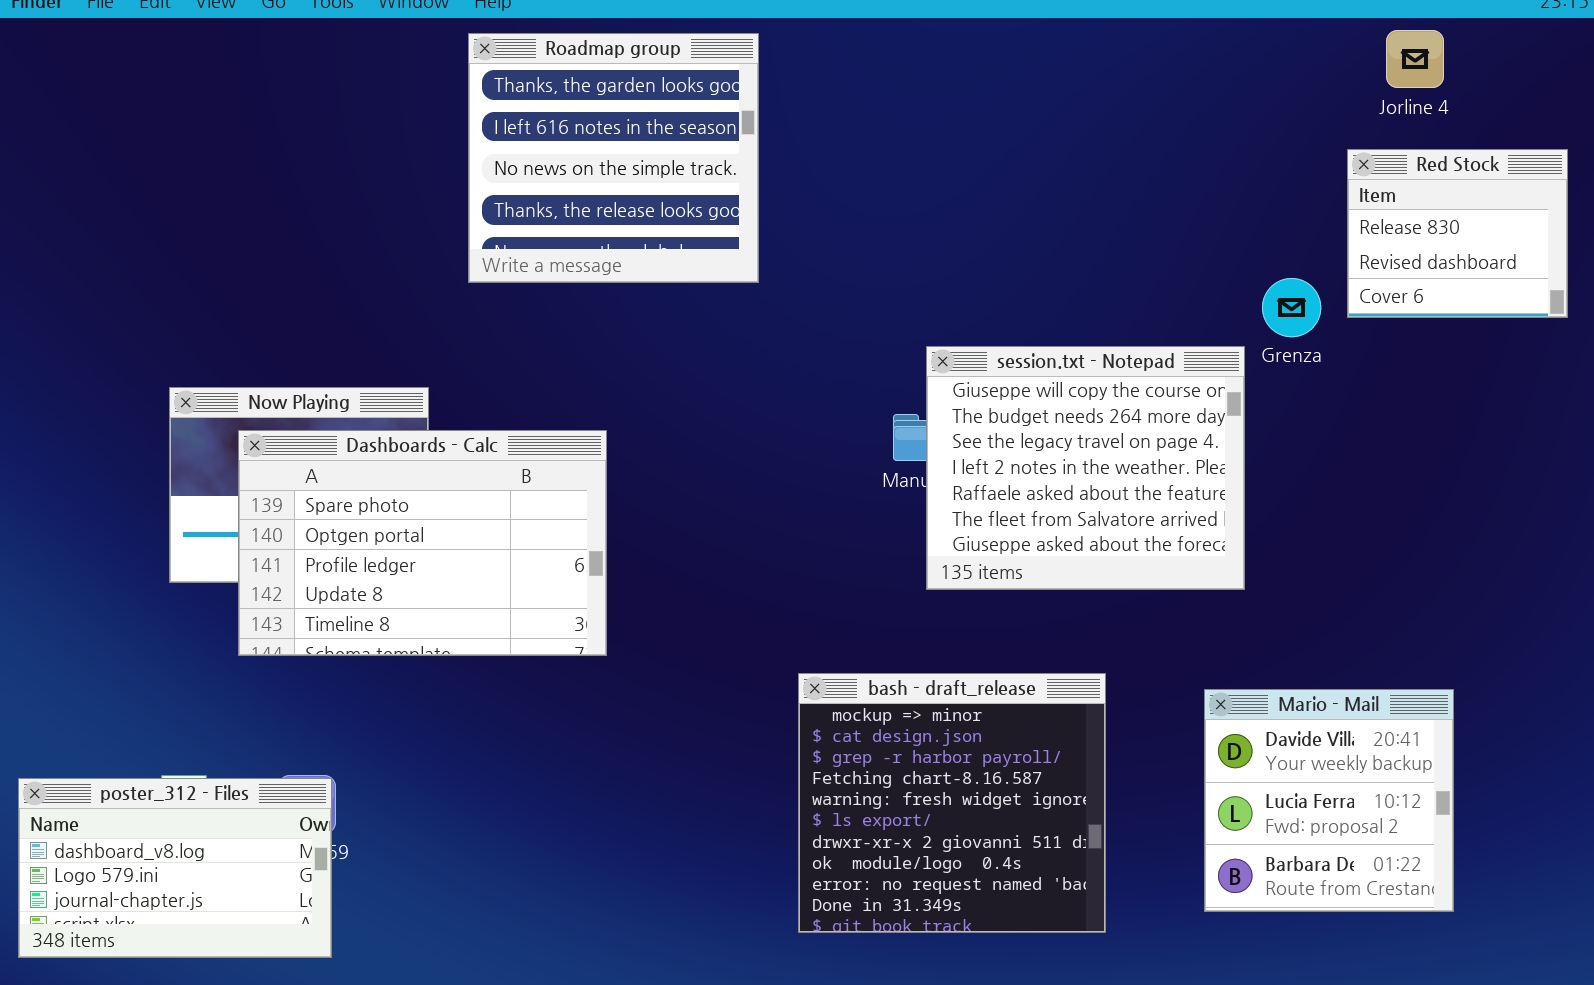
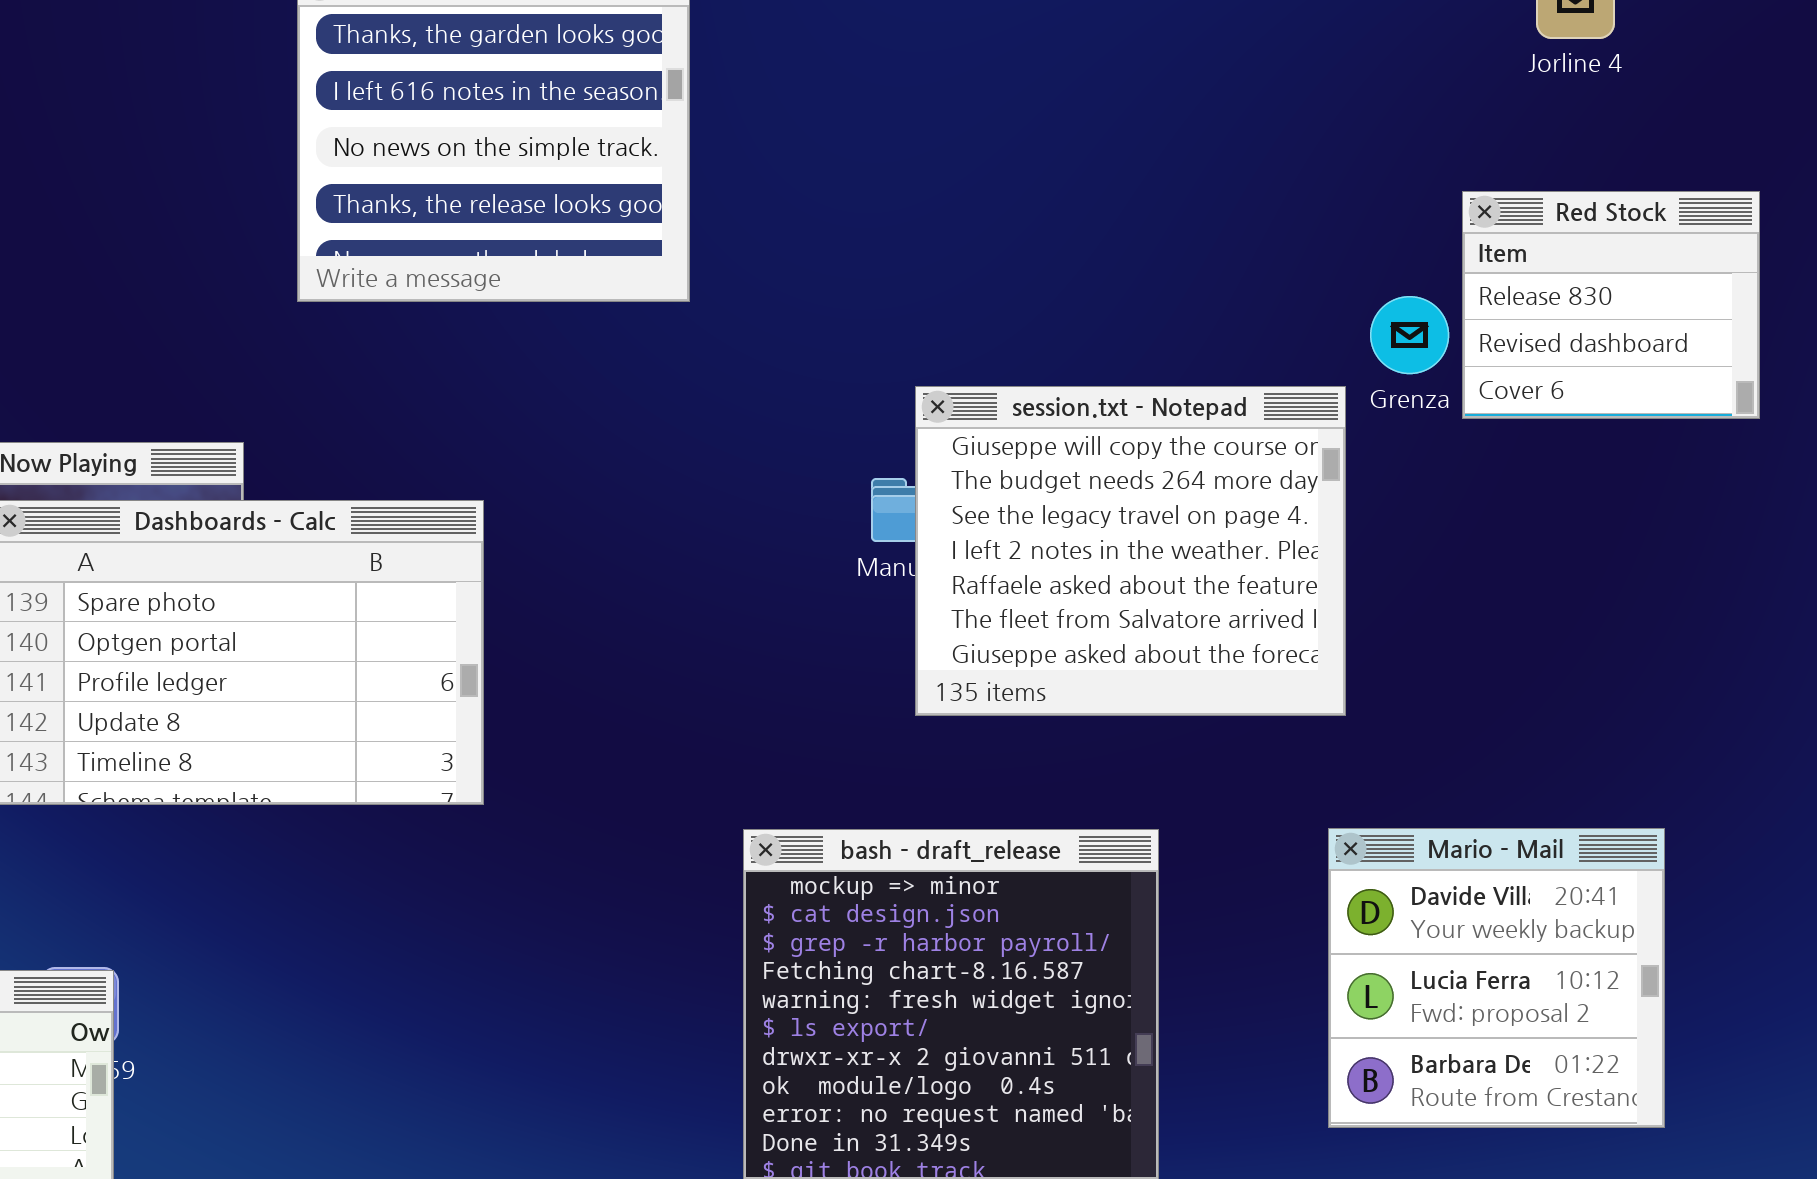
Red Stock: [1347,149,1568,318] -> [1462,191,1760,419], moved
Mario - Mail: [1204,689,1454,912] -> [1328,828,1665,1128], moved

